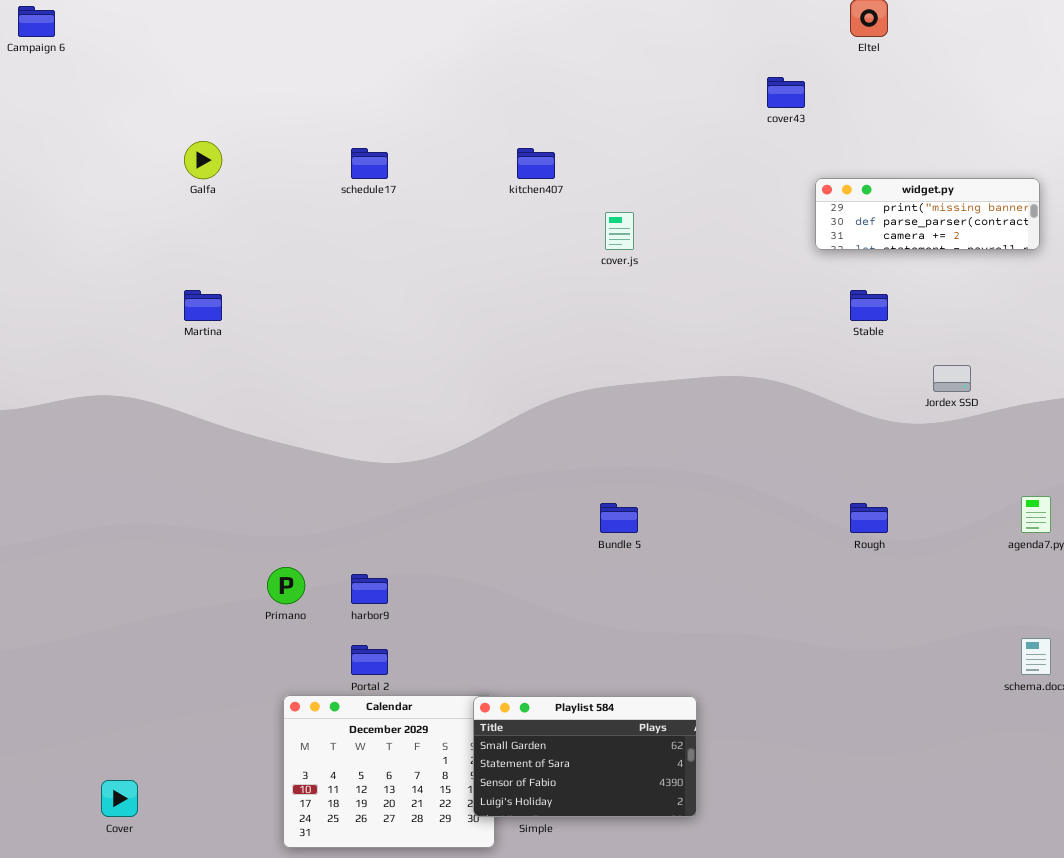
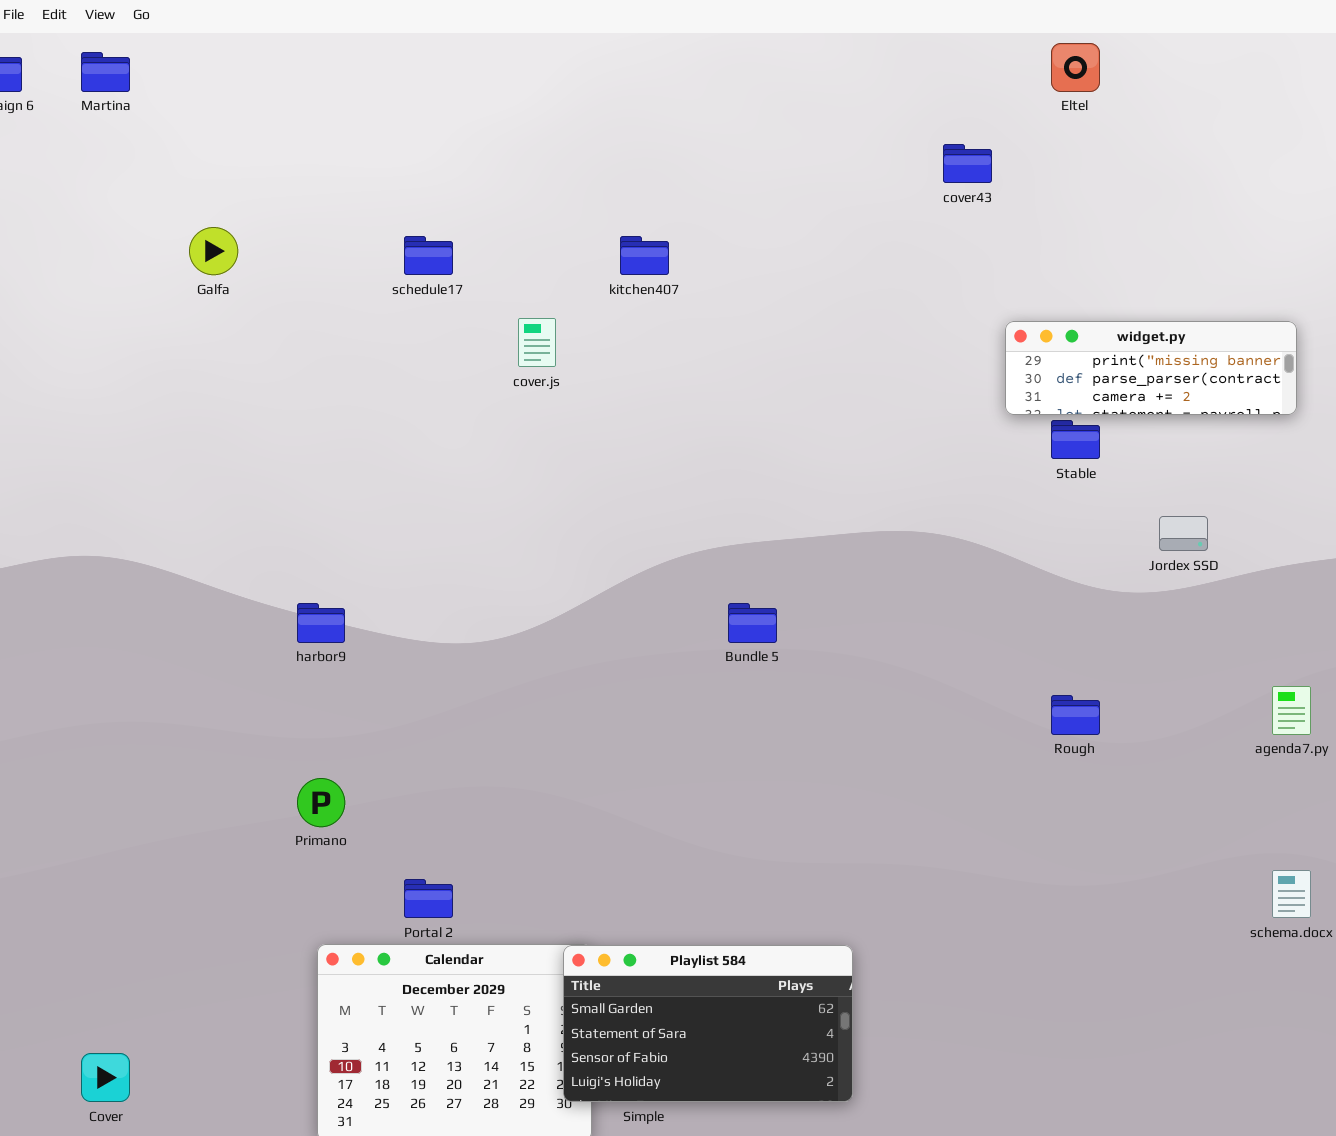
widget.py: [815,178,1040,250] -> [1005,321,1297,415], moved
cover.js: [605,212,634,250] -> [518,318,556,367], moved
Martina: [184,290,222,321] -> [81,52,130,92], moved
Bundle 5: [600,503,638,533] -> [728,603,777,643], moved
harbor9: [351,574,388,604] -> [297,603,345,643], moved

